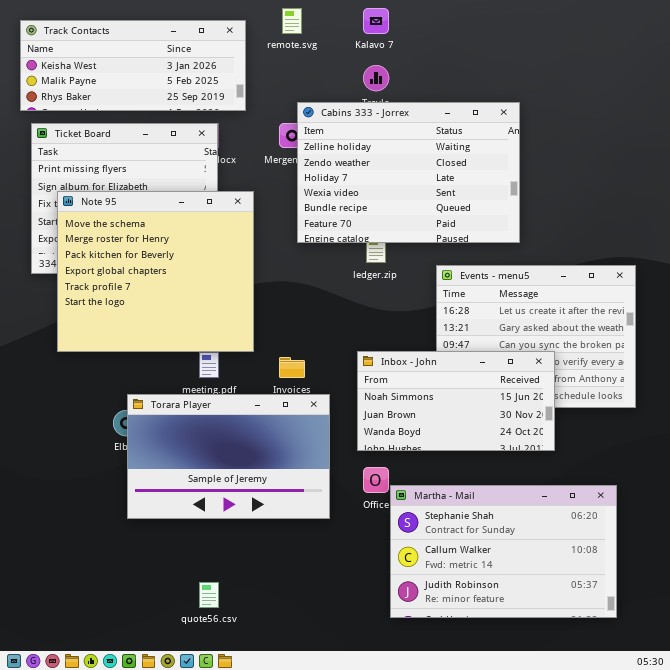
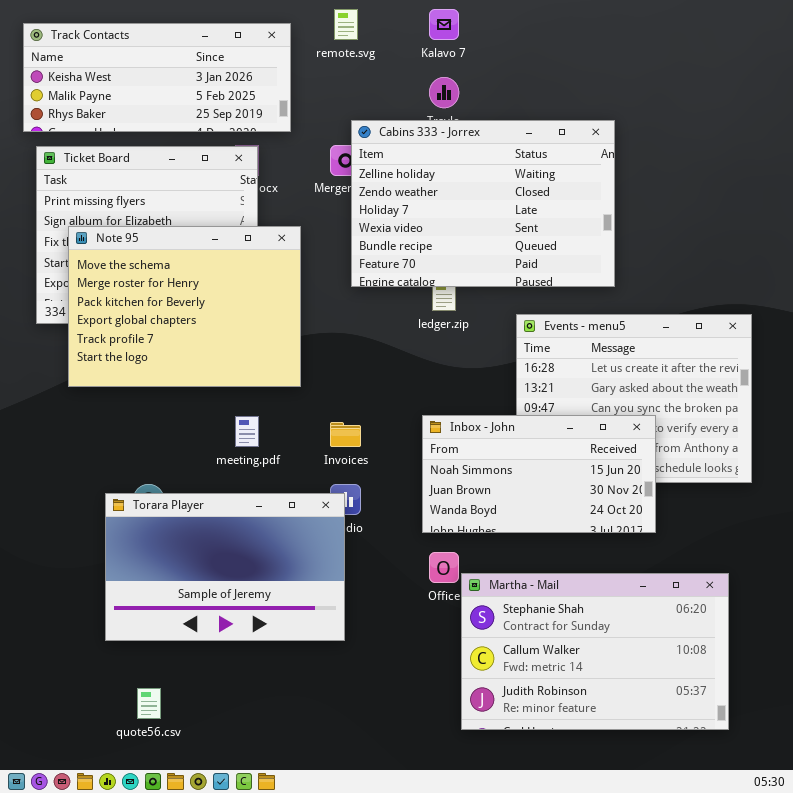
Note 95: [57,191,254,352] -> [68,226,301,387], resized
Torara Player: [127,394,330,519] -> [105,493,345,641], moved
quote56.csv: [199,582,219,608] -> [137,688,161,719], moved

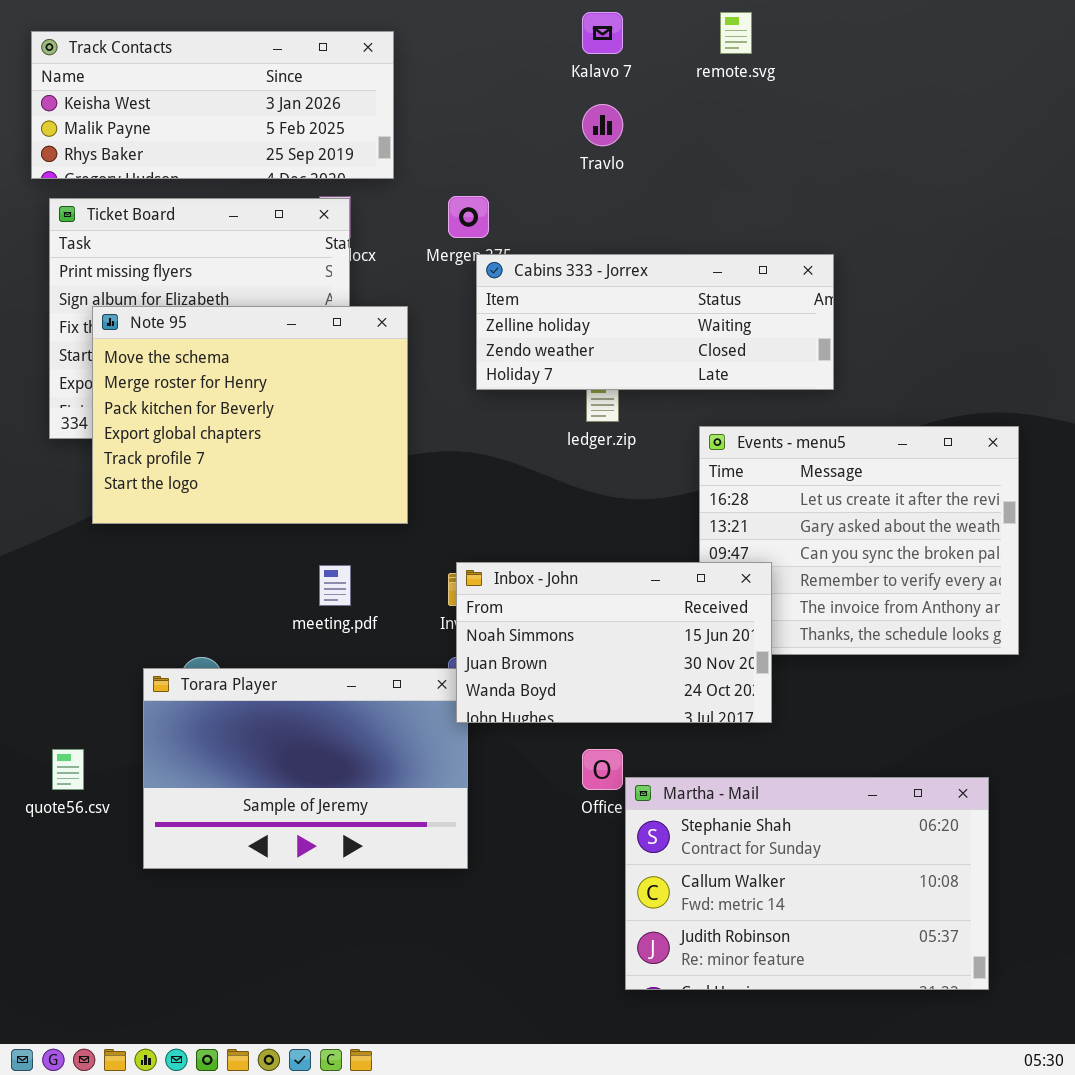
remote.svg: [334,9,358,40] -> [720,12,752,54], moved
Cabins 333 - Jorrex: [351,120,615,287] -> [476,254,834,390], resized
Inbox - John: [422,415,656,533] -> [456,562,772,723], moved
quote56.csv: [137,688,161,719] -> [52,749,84,790], moved

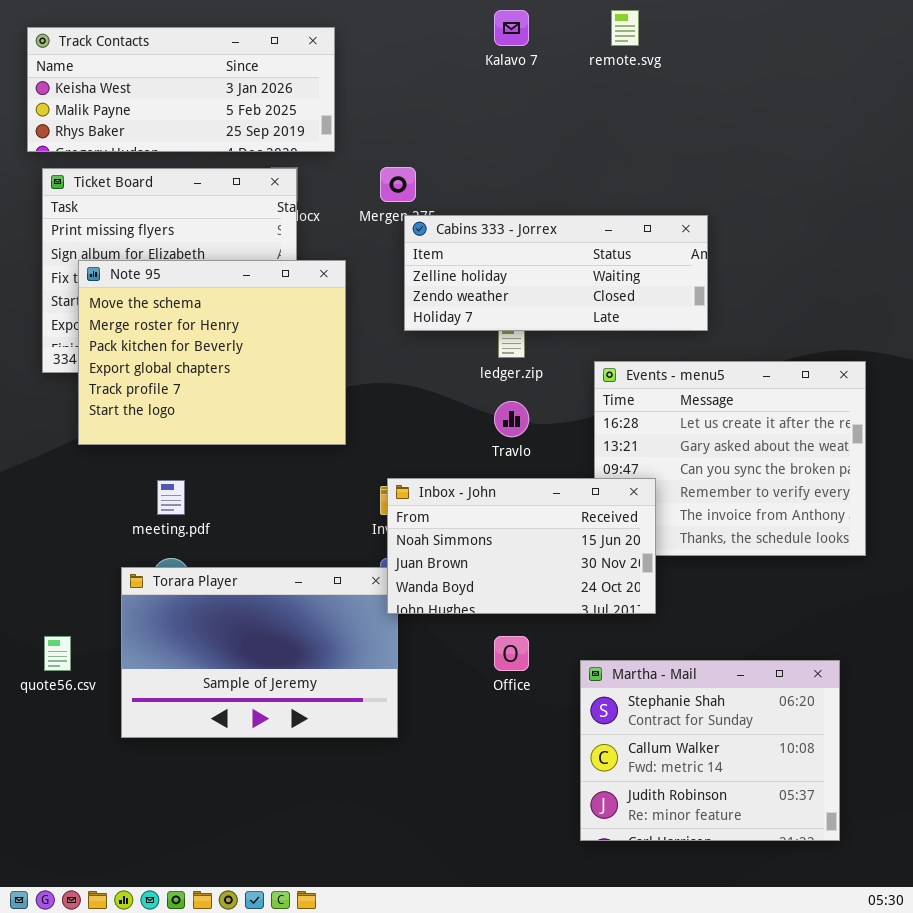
Travlo: [582,104,623,146] -> [494,401,529,437], moved
meeting.pdf: [319,565,351,606] -> [157,480,185,515], moved
Martha - Mail: [625,777,989,990] -> [580,660,840,841], resized

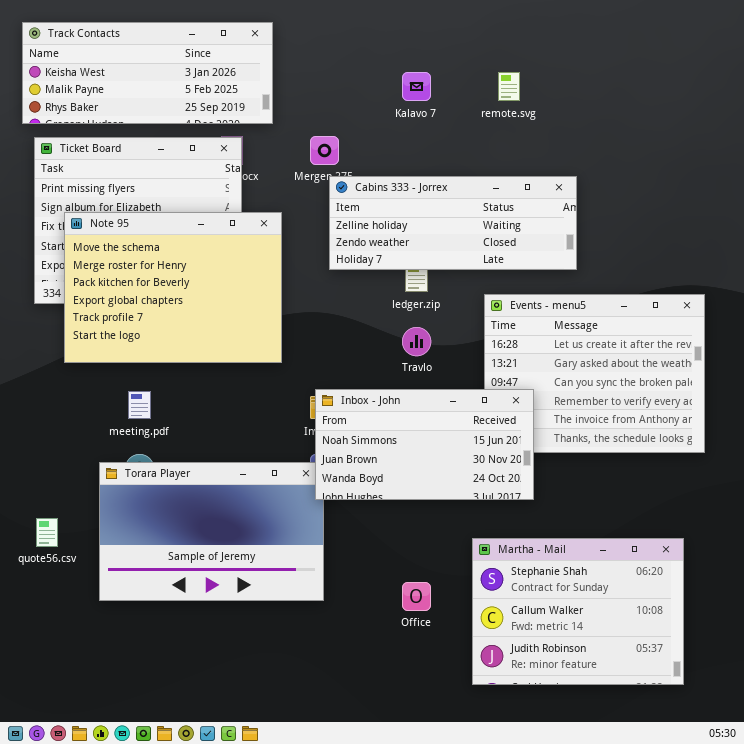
Kalavo 7: [494,10,529,46] -> [402,72,431,101], moved
remote.svg: [611,10,639,46] -> [498,72,520,101], moved
Office: [494,636,529,671] -> [402,582,431,611], moved

